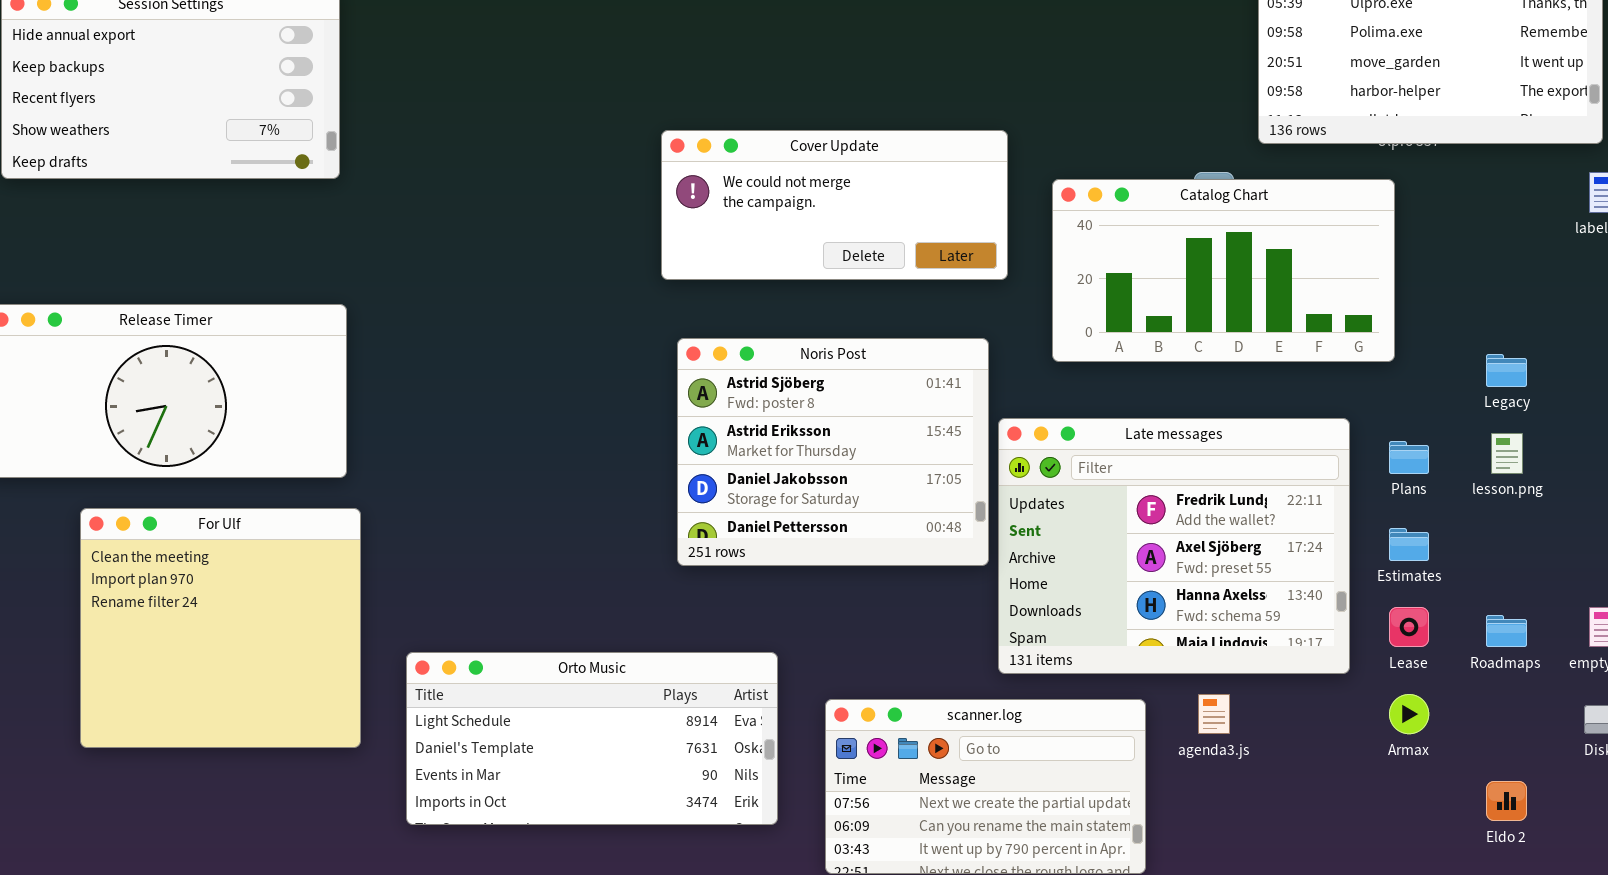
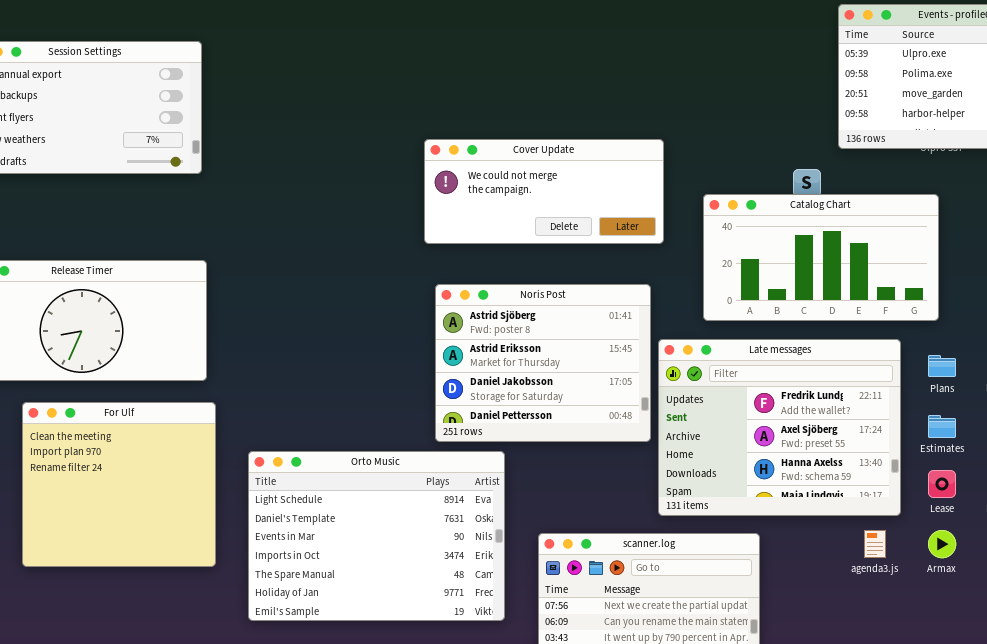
Catalog Chart: [1052,179,1395,362] -> [703,194,939,321], moved
Orto Music: [406,652,778,825] -> [248,451,505,621], resized
agenda3.js: [1198,694,1230,734] -> [864,530,886,558], moved

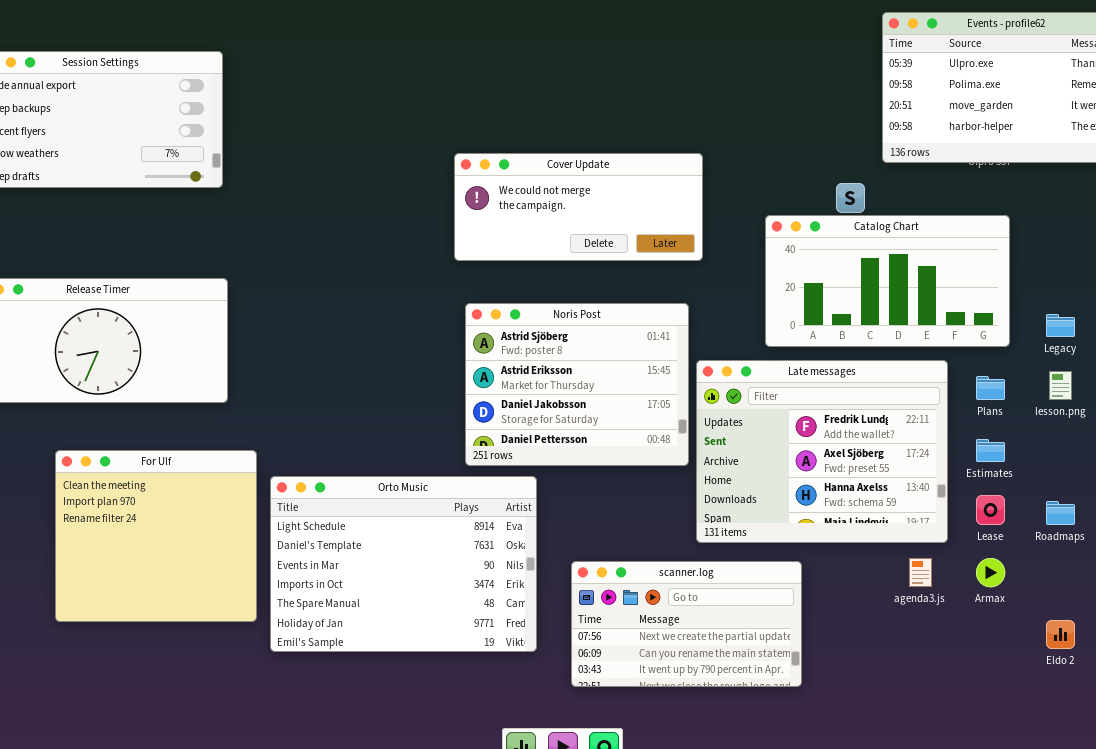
Catalog Chart: [703,194,939,321] -> [765,215,1010,347], moved
For Ulf: [22,402,216,567] -> [55,450,257,622], moved

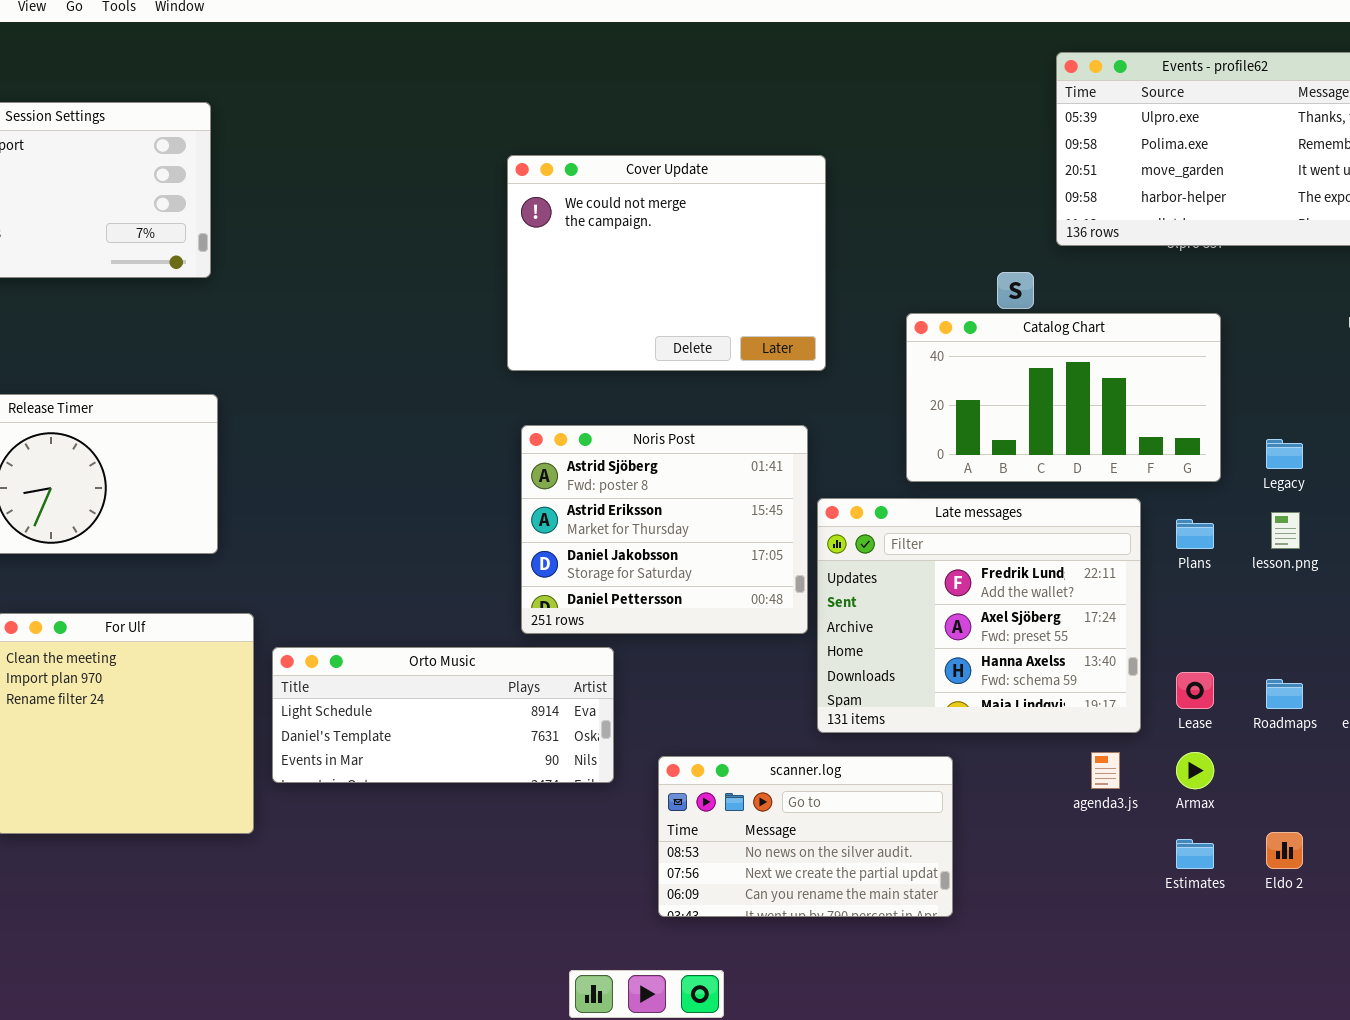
Cover Update: [454,153,703,261] -> [507,155,826,371], resized
Estimates: [976,439,1005,462] -> [1176,839,1214,869], moved
Orto Music: [270,476,537,652] -> [272,647,614,783], resized
scanner.log: [571,561,802,687] -> [658,756,953,917], scrolled up 1 row

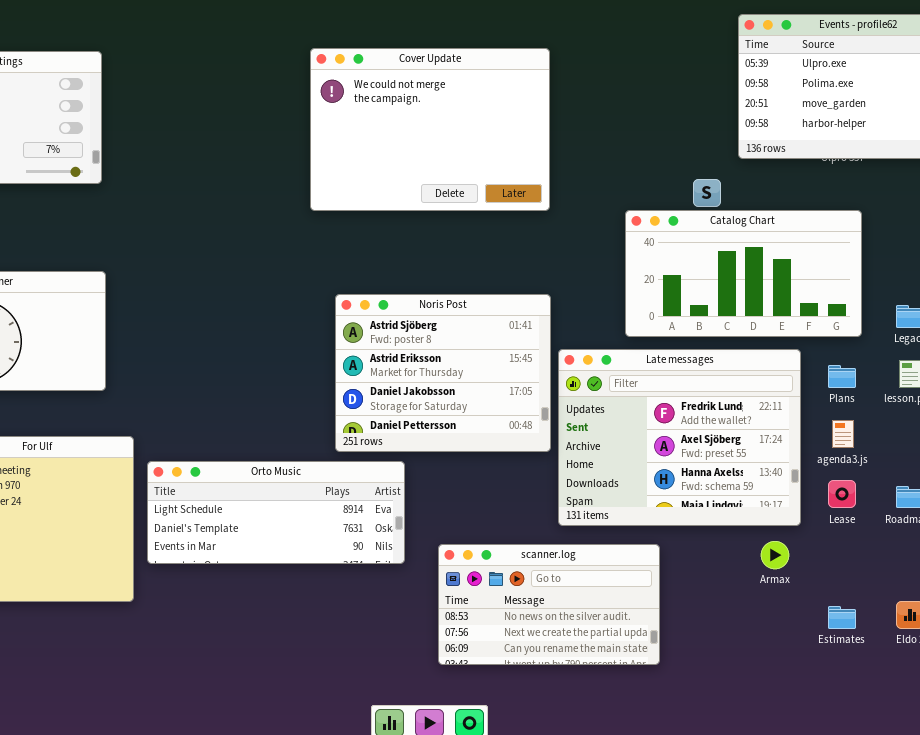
Cover Update: [507,155,826,371] -> [310,48,550,211], moved
agenda3.js: [1091,752,1120,789] -> [832,420,854,448], moved
Armax: [1176,752,1214,789] -> [761,541,789,569], moved

